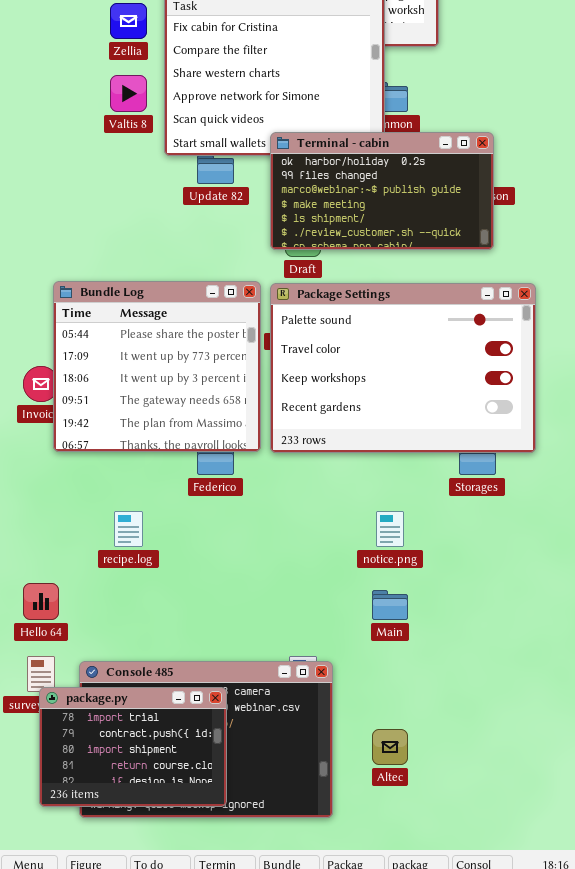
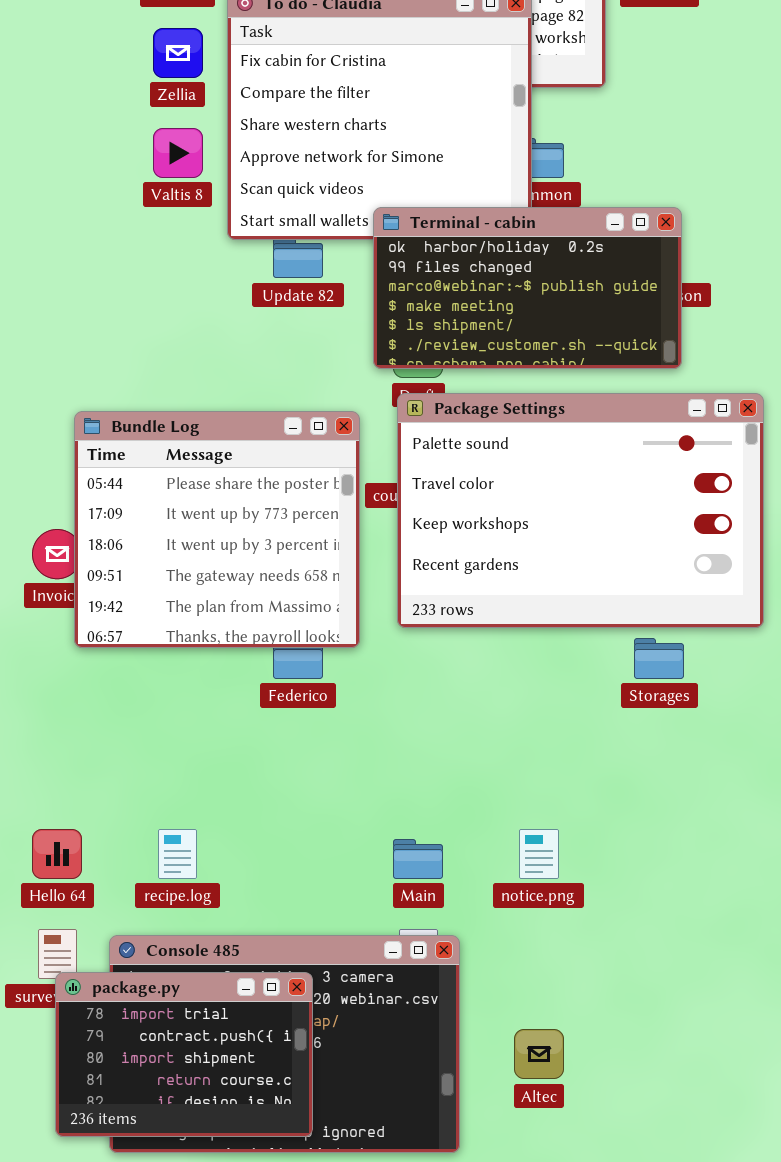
Package Settings: [270,283,536,453] -> [397,393,764,628], moved
recipe.log: [114,511,143,547] -> [158,829,197,879], moved
notice.png: [376,511,404,547] -> [519,829,559,879], moved
Main: [372,590,408,620] -> [393,839,443,879], moved

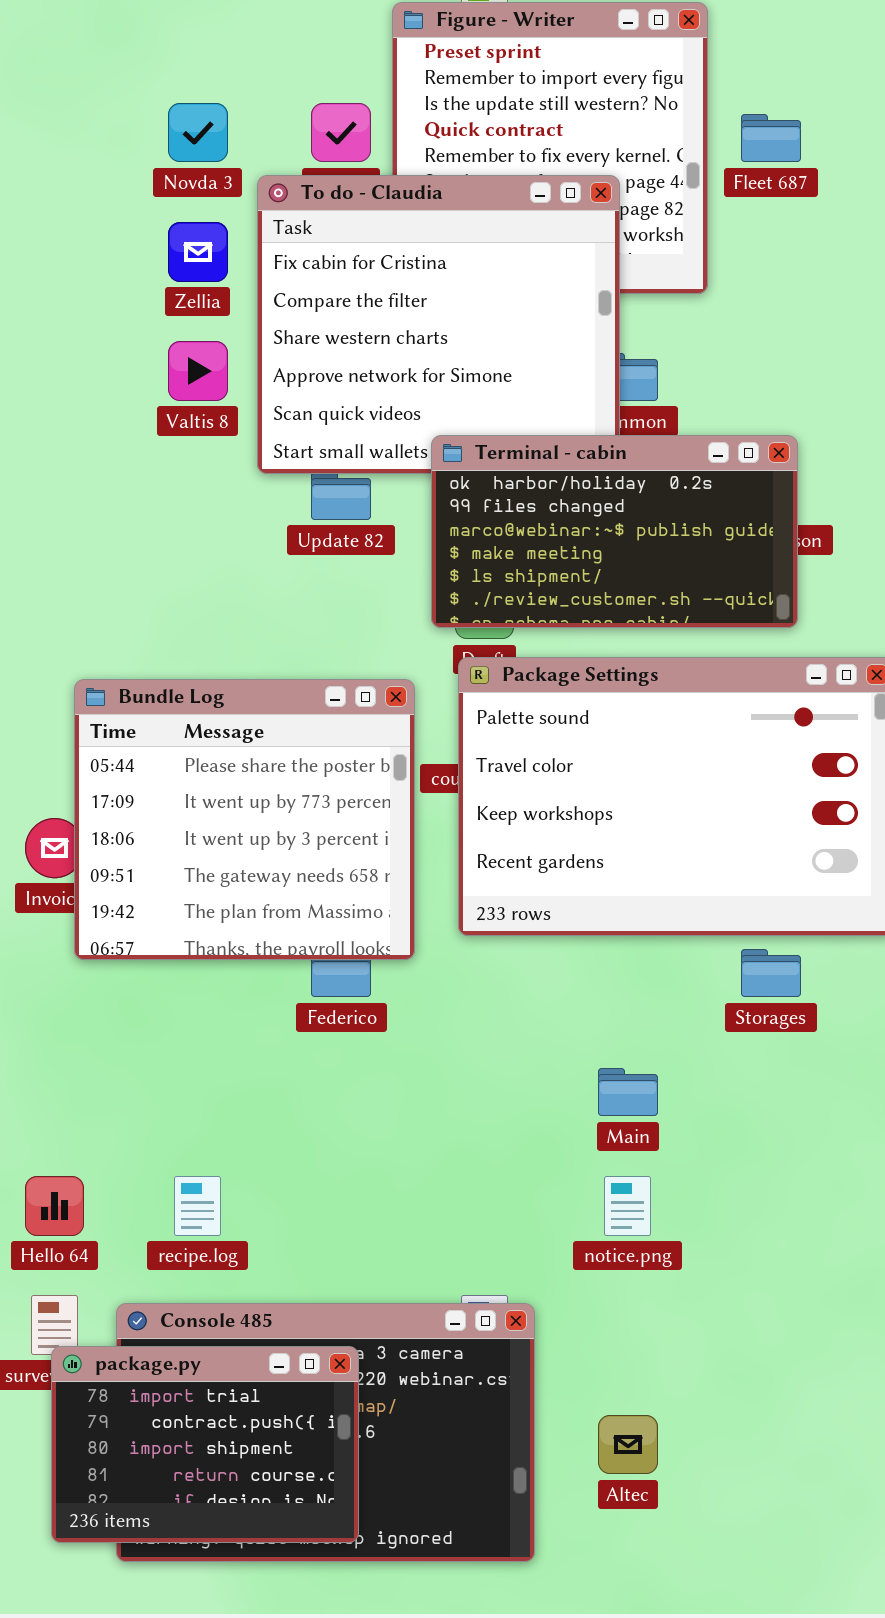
Main: [393,839,443,879] -> [598,1068,658,1116], moved

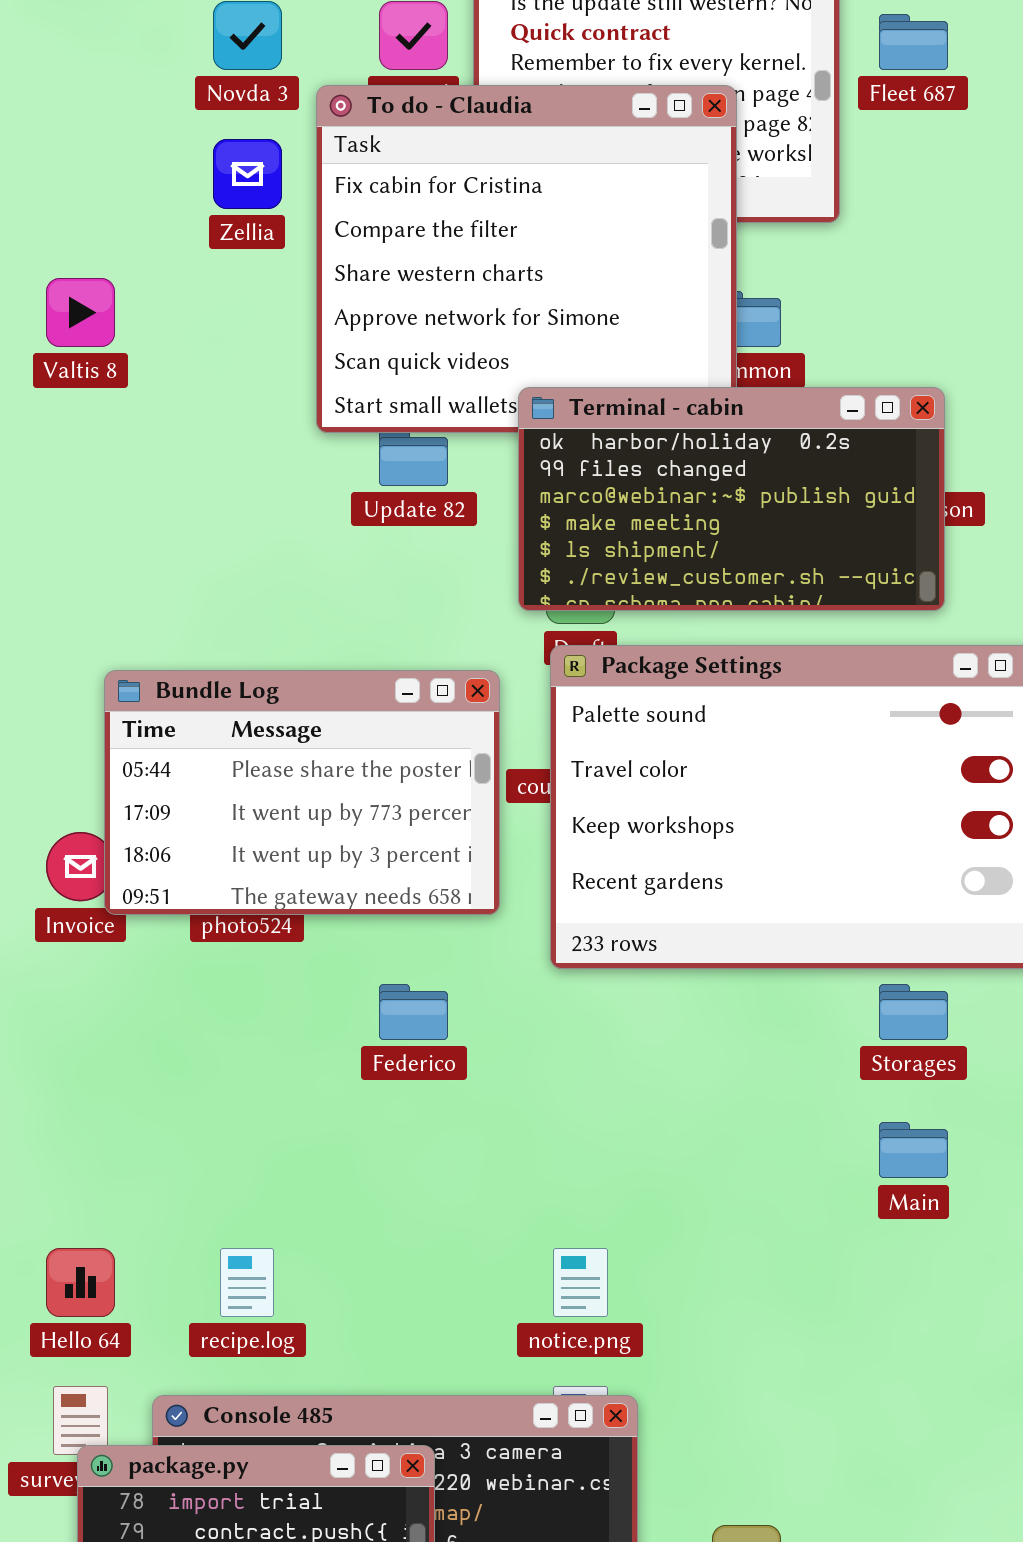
Valtis 8: [168,341,228,401] -> [46,278,115,347], moved
Bundle Log: [74,679,415,960] -> [104,670,500,915], resized
Main: [598,1068,658,1116] -> [879,1122,948,1178], moved
notice.png: [604,1176,651,1236] -> [553,1248,608,1317], moved

